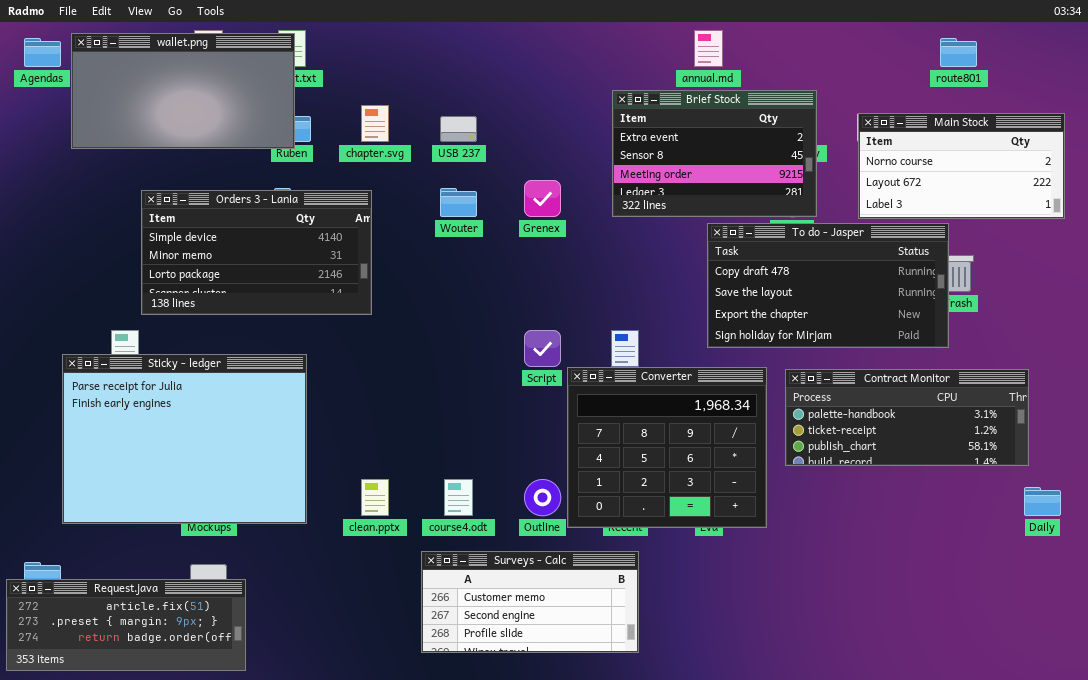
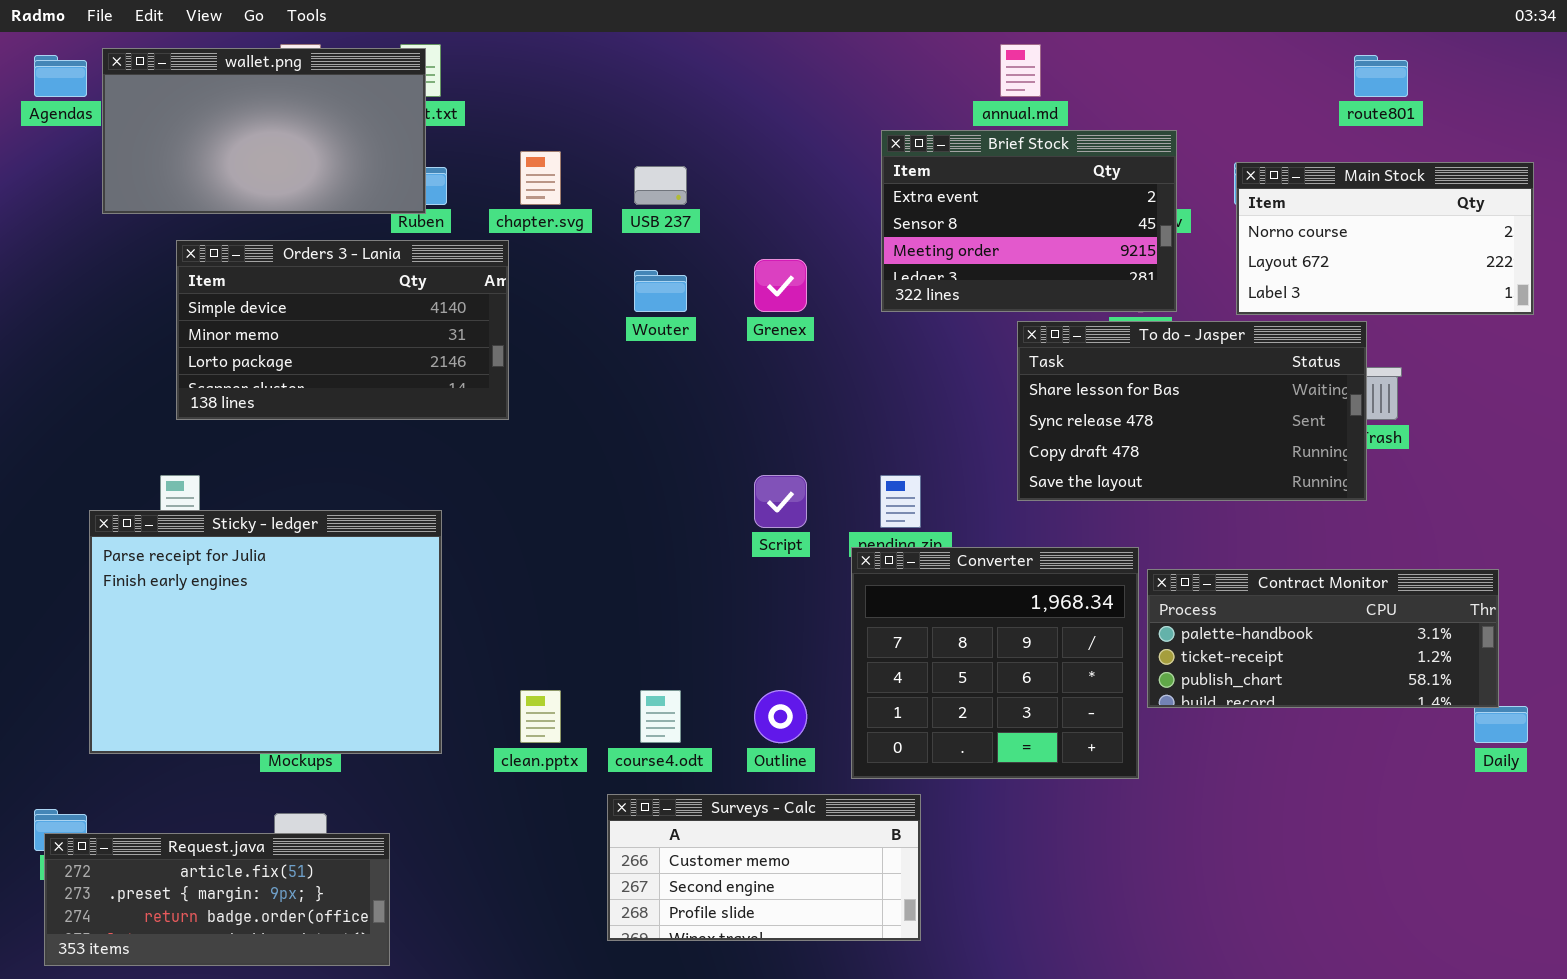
Orders 3 - Lania: [141,190,372,315] -> [176,240,509,420], moved
To do - Jasper: [707,223,949,348] -> [1017,321,1367,501], scrolled up 2 rows
Converter: [567,367,767,528] -> [851,547,1139,779], moved
Contract Monitor: [785,369,1029,466] -> [1147,569,1499,708], moved
Request.java: [6,579,246,671] -> [44,833,390,966], moved

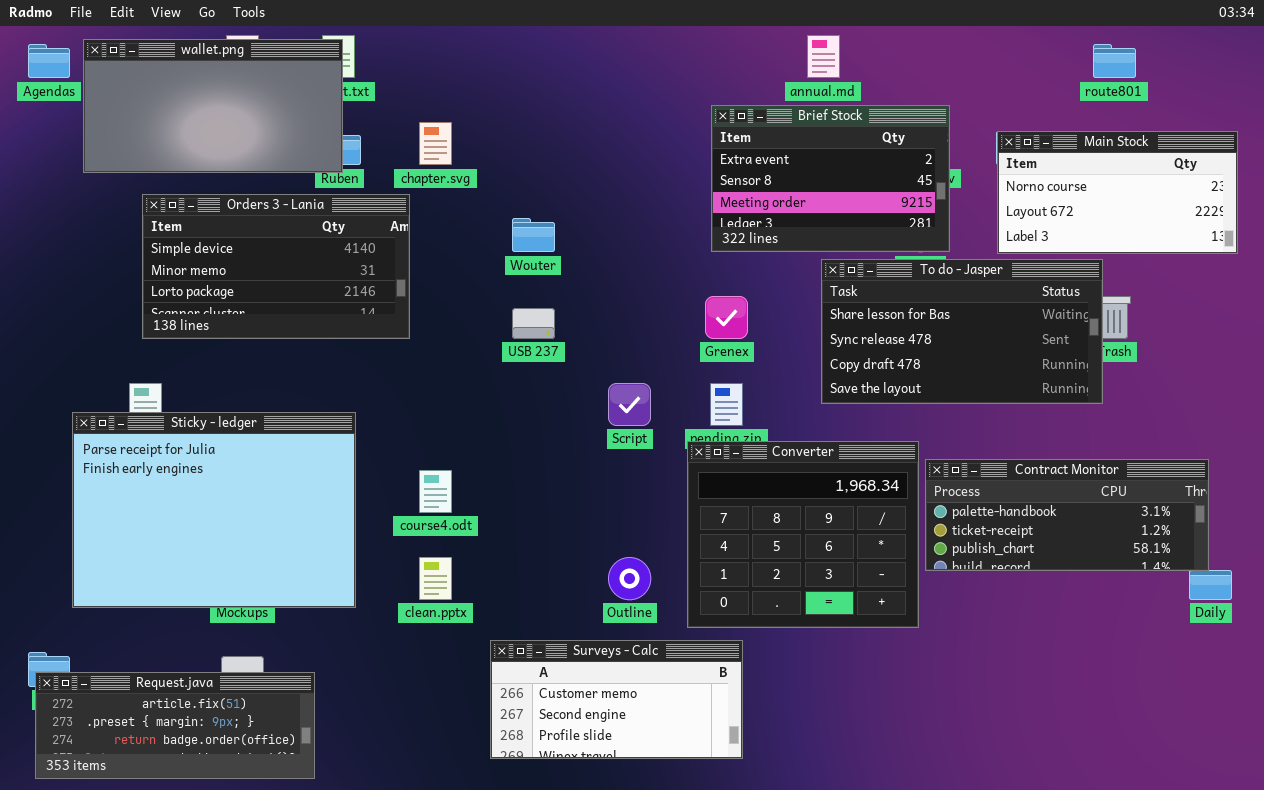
USB 237: [634,166,687,205] -> [512,308,555,339], moved
Grenex: [754,259,807,312] -> [705,296,748,339], moved
course4.odt: [640,690,681,743] -> [419,470,452,513], moved

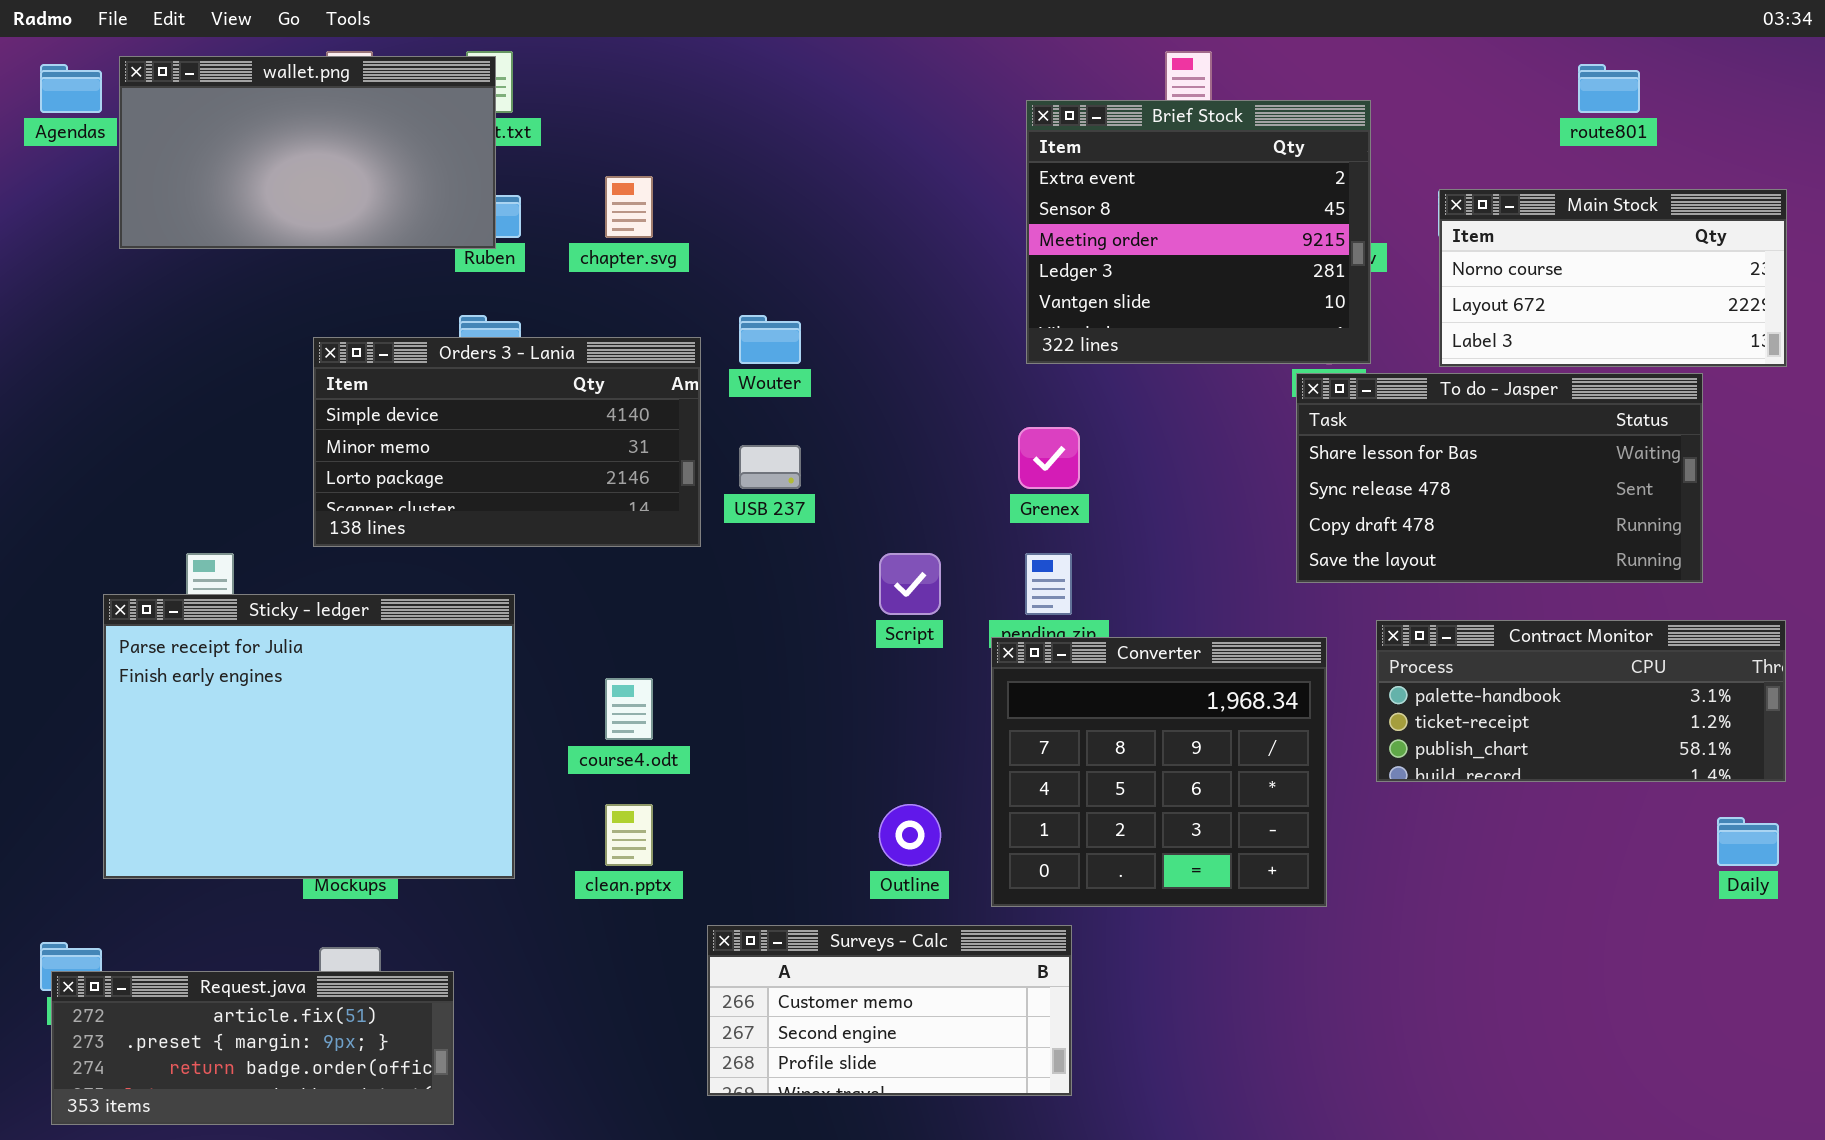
Brief Stock: [711,105,950,252] -> [1026,100,1371,364], resized
Orders 3 - Lania: [142,194,410,339] -> [313,337,701,547], moved
To do - Jasper: [821,259,1103,404] -> [1296,373,1703,583], moved
Contract Monitor: [925,459,1209,571] -> [1376,620,1786,782], moved

